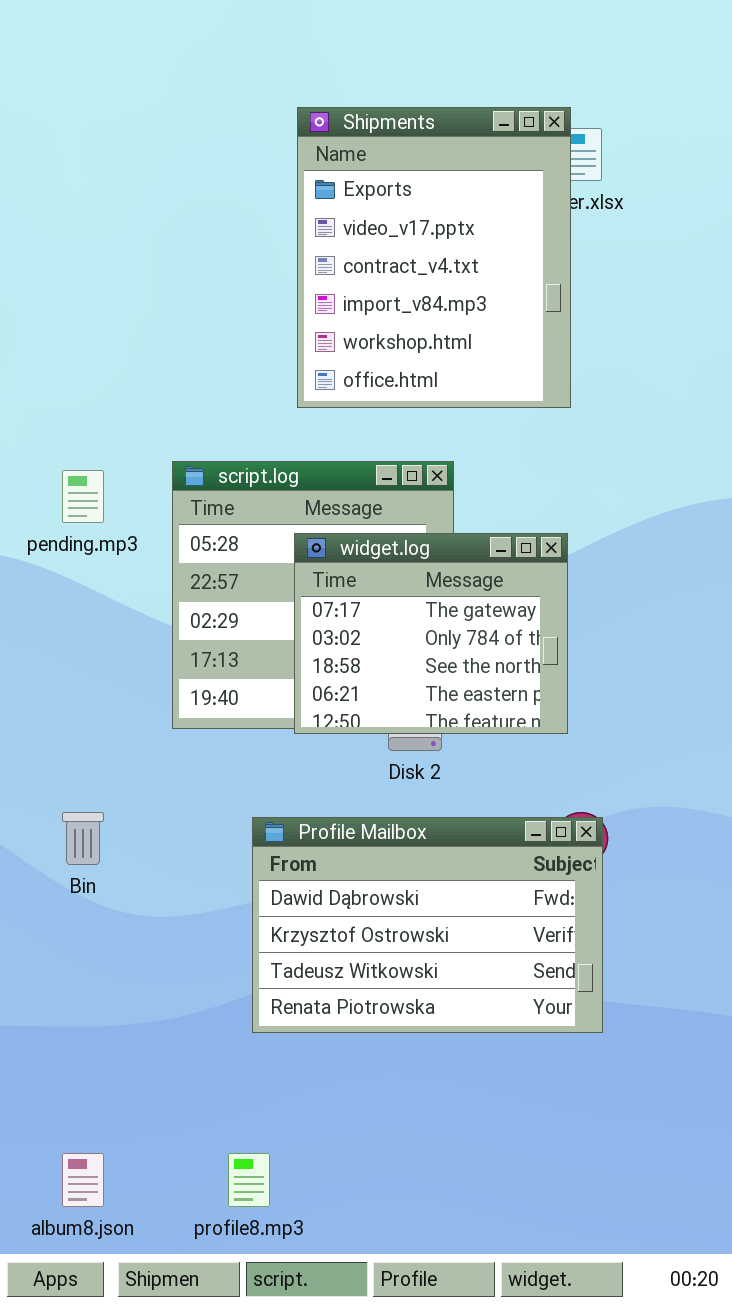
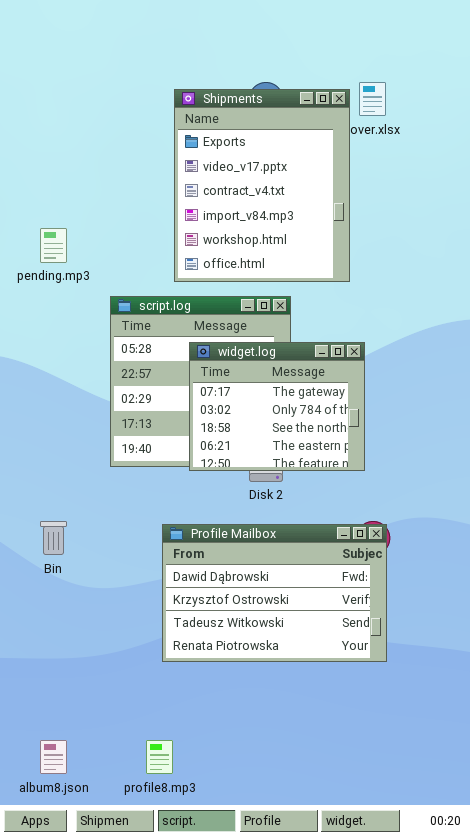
Shipments: [297,107,571,408] -> [174,89,350,282], moved
pending.mp3: [62,470,104,523] -> [40,228,67,263], moved

